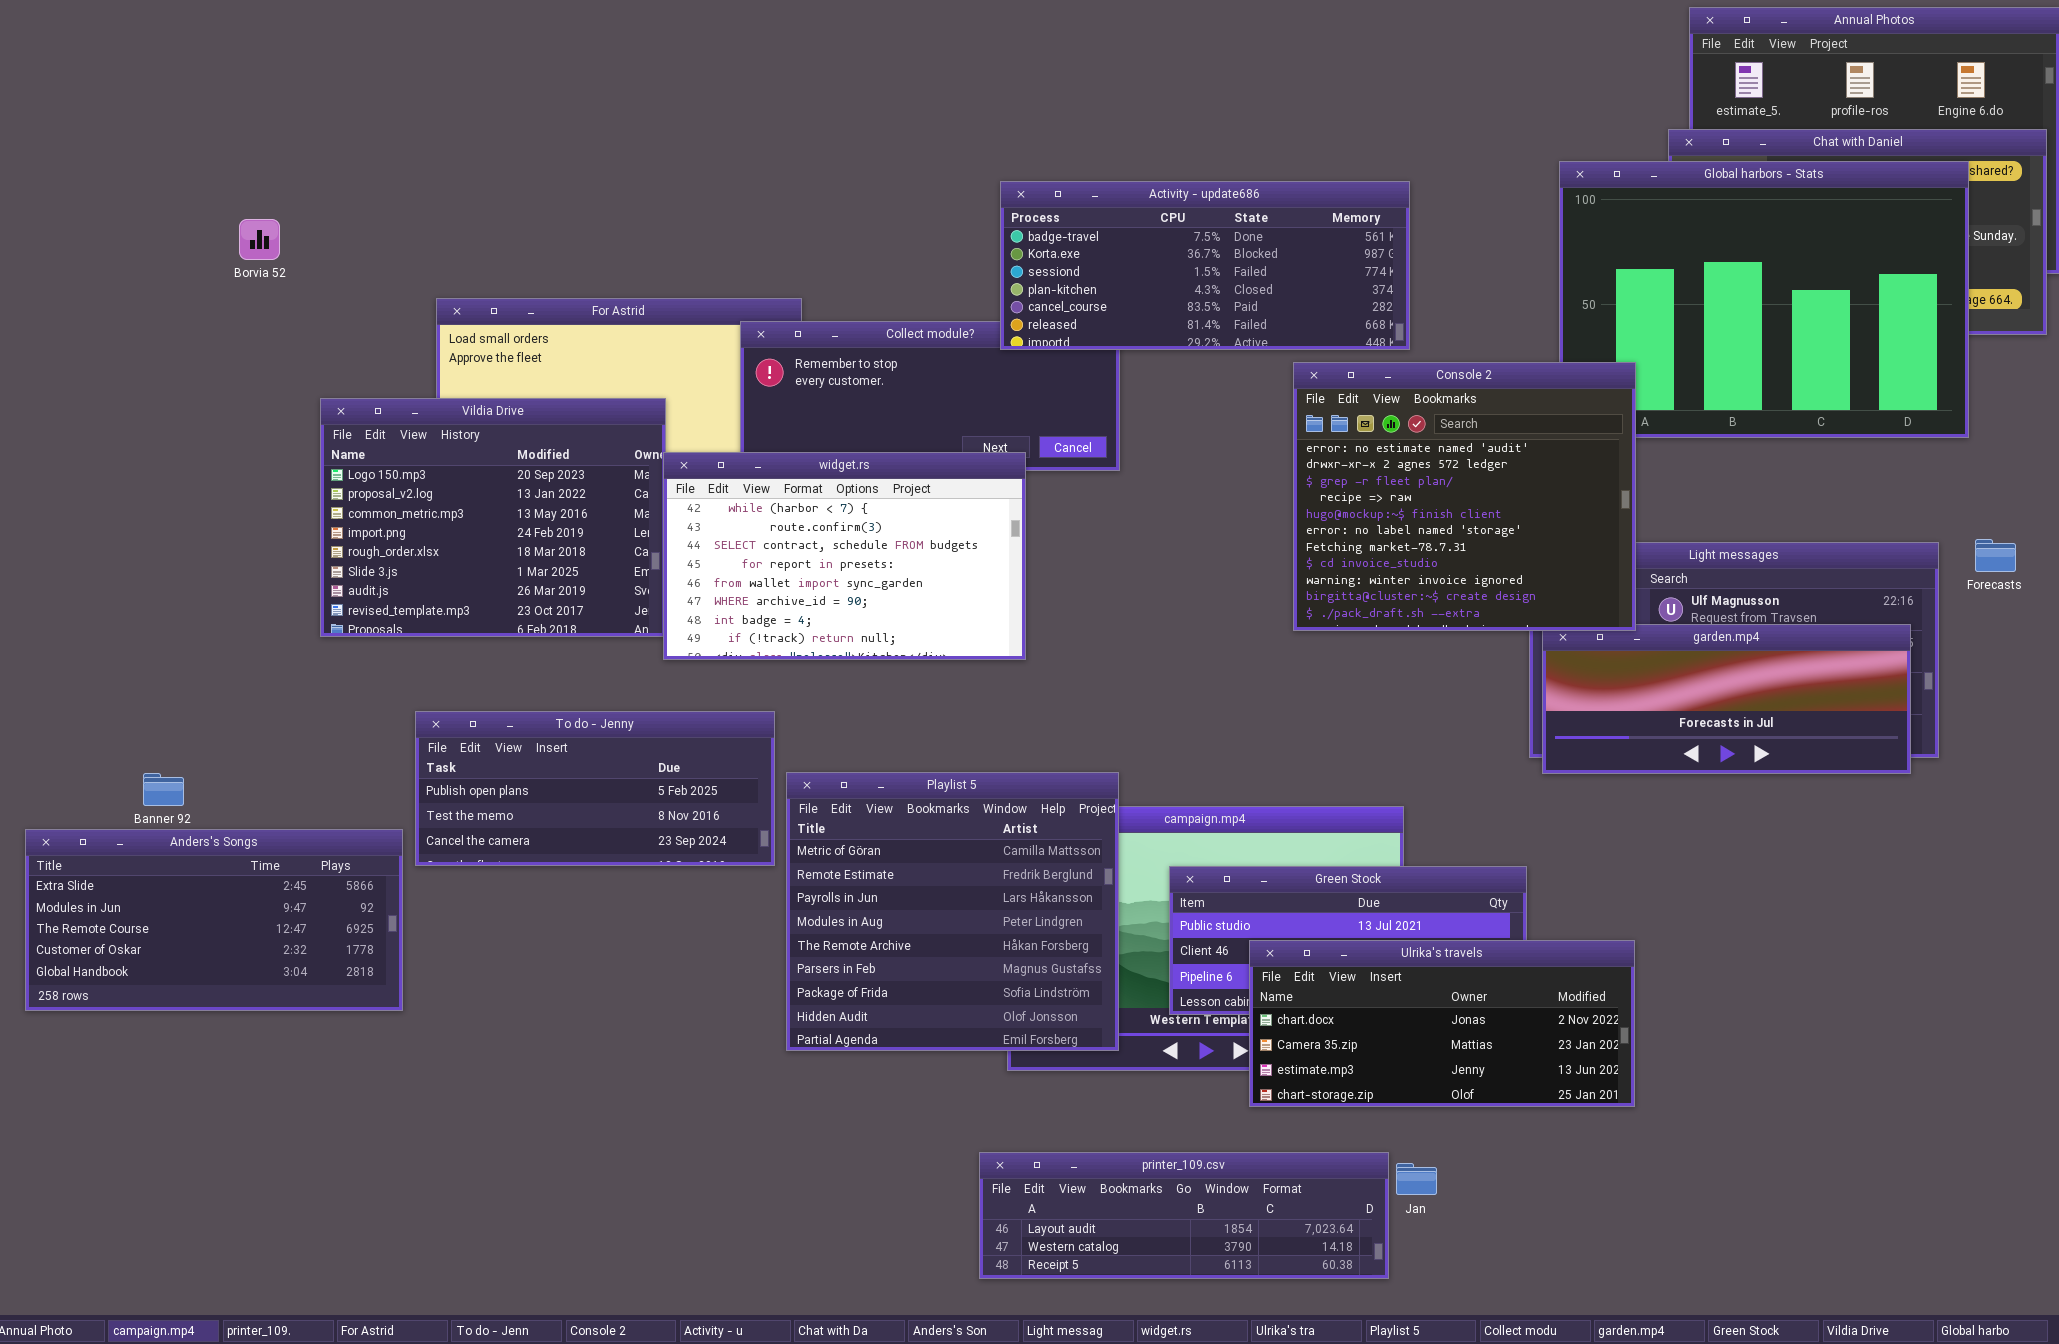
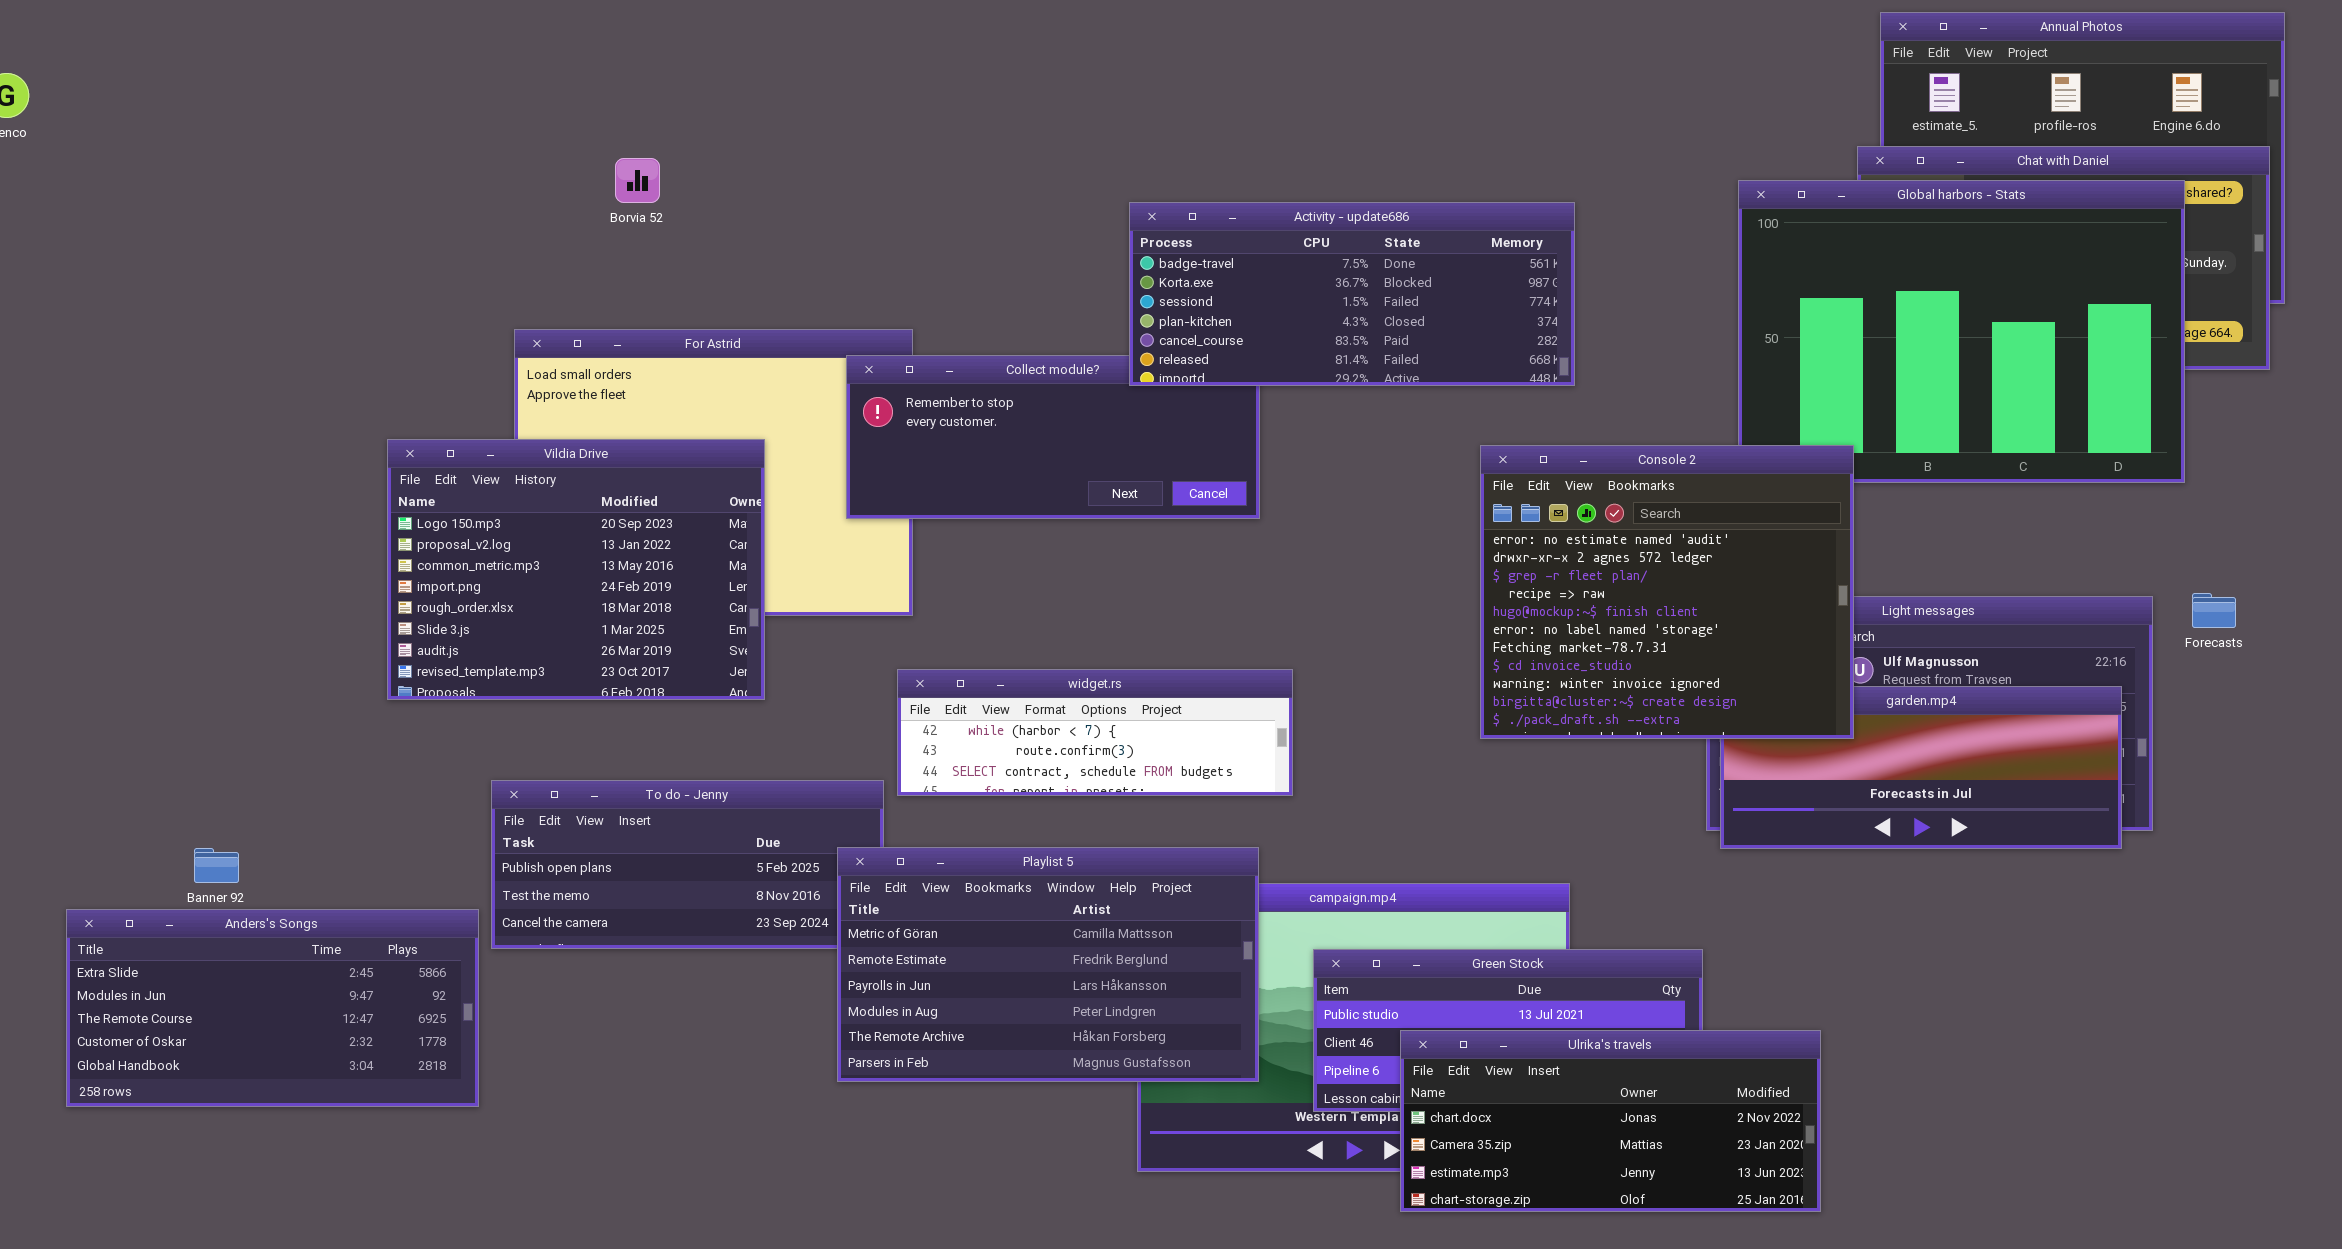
Borvia 52: [239,219,280,260] -> [615,158,660,203], moved
Console 2: [1293,362,1636,631] -> [1480,445,1854,739], moved
widget.rs: [663,452,1026,660] -> [897,669,1293,796], moved, resized
Playlist 5: [786,772,1119,1051] -> [837,847,1259,1082], resized

